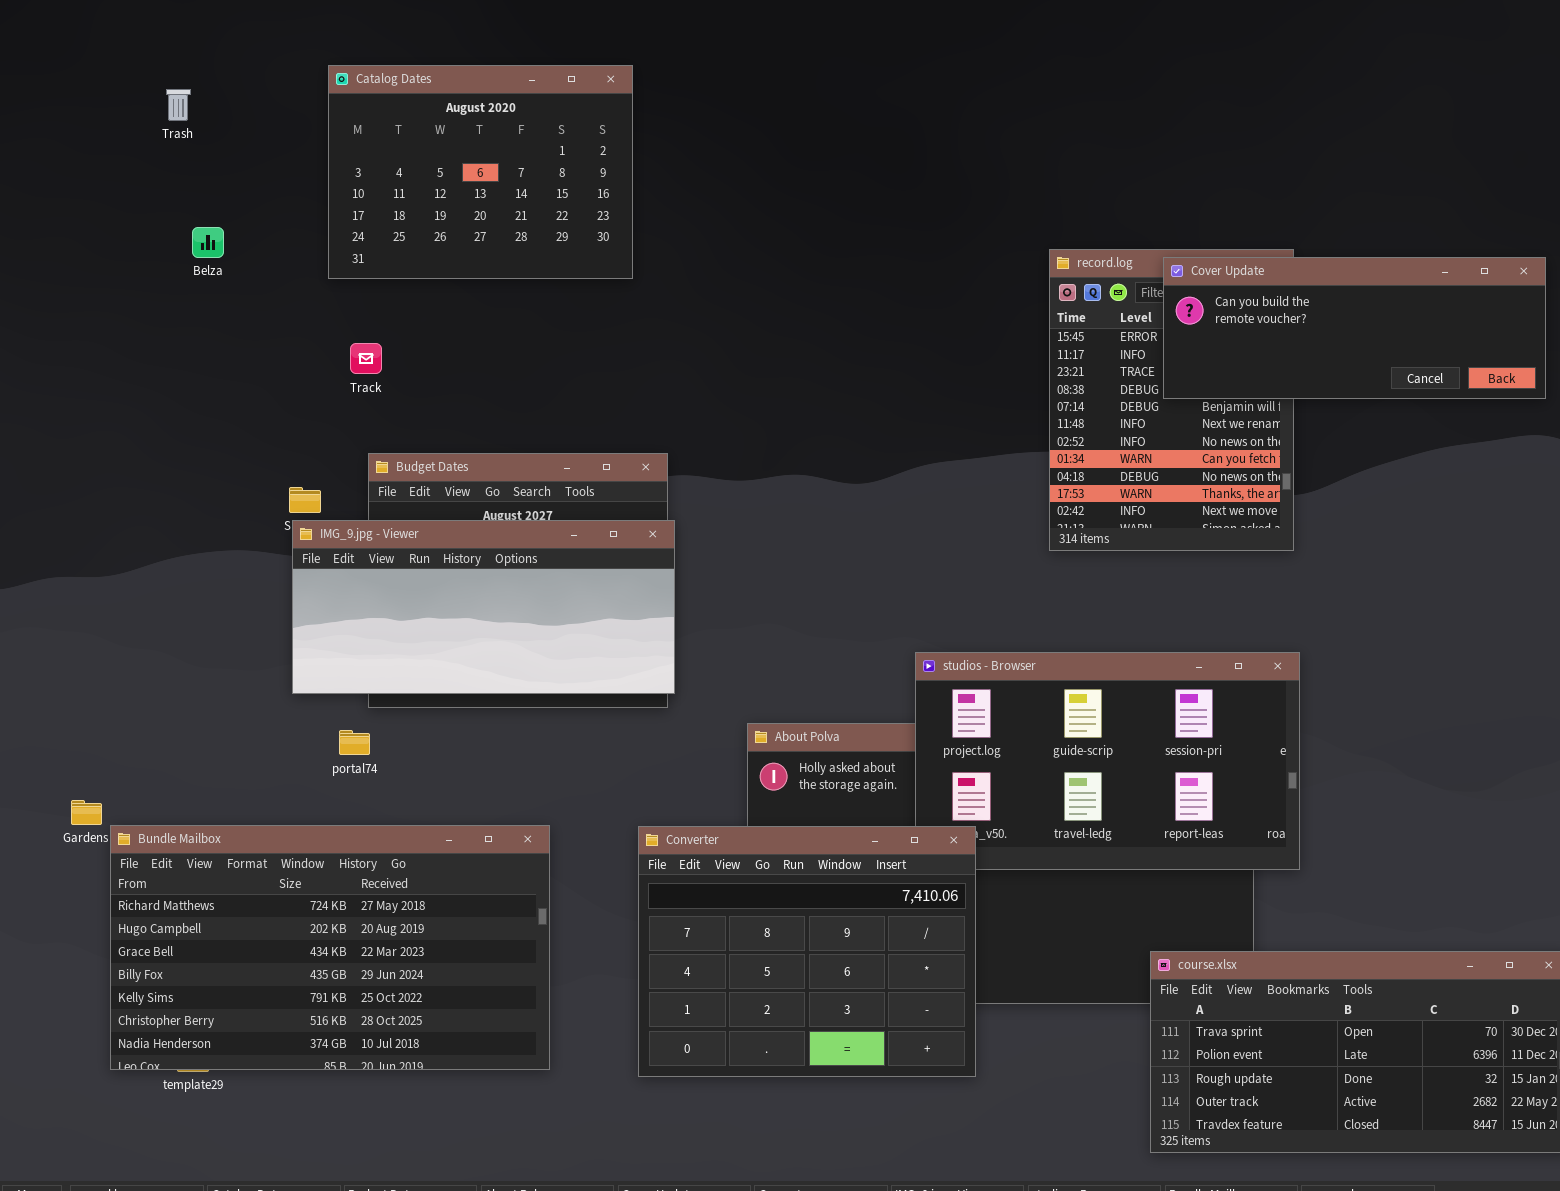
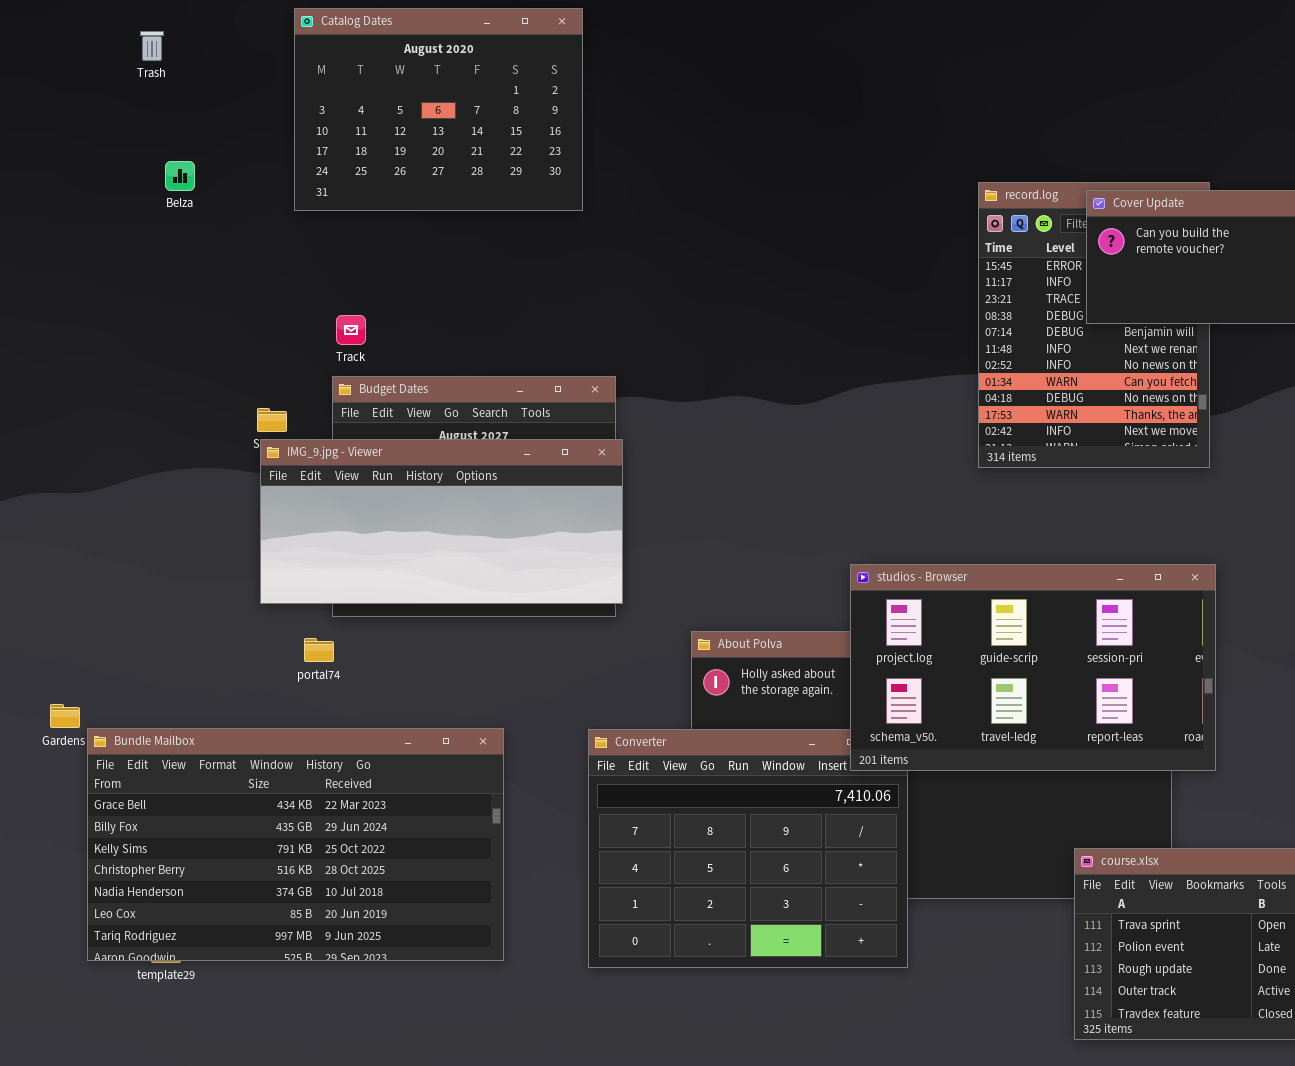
Track: [350,343,382,374] -> [336,315,366,345], moved
studios - Browser: [915,652,1300,870] -> [850,564,1216,771], raised
Bundle Mailbox: [110,825,550,1070] -> [87,728,504,961], scrolled down 2 rows

